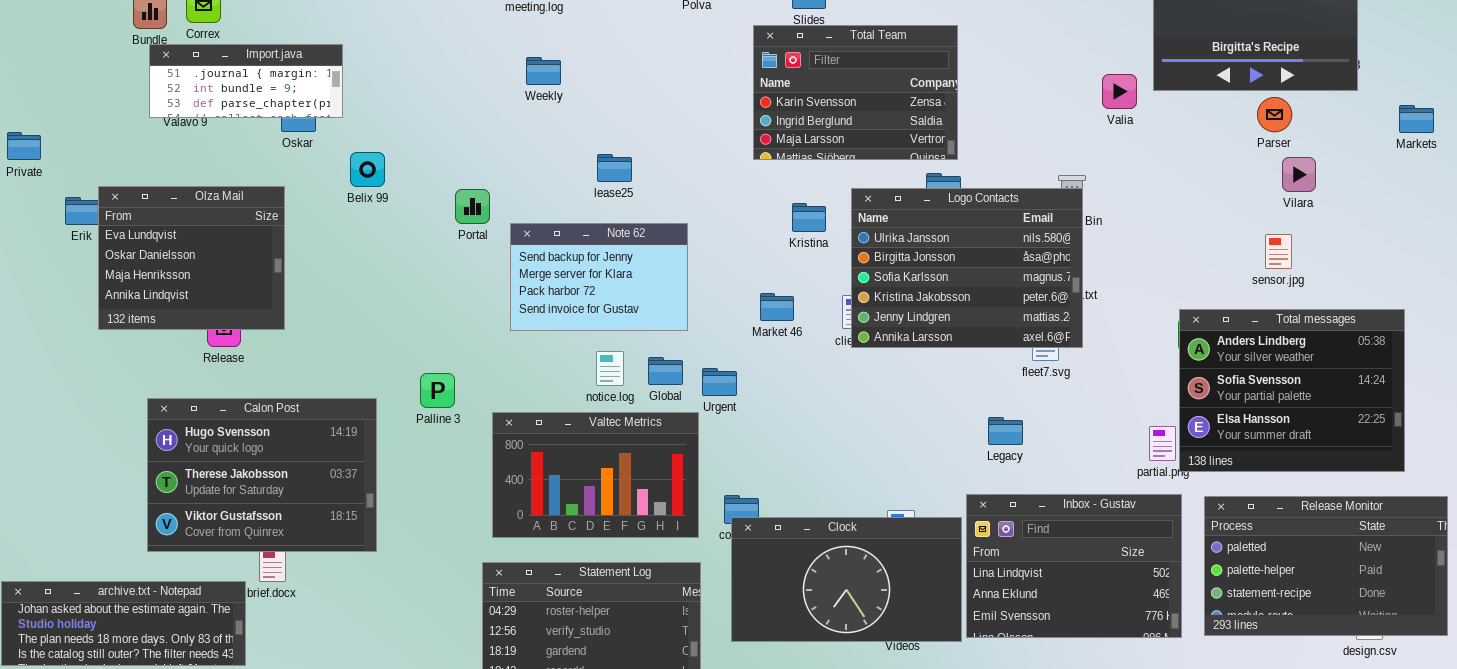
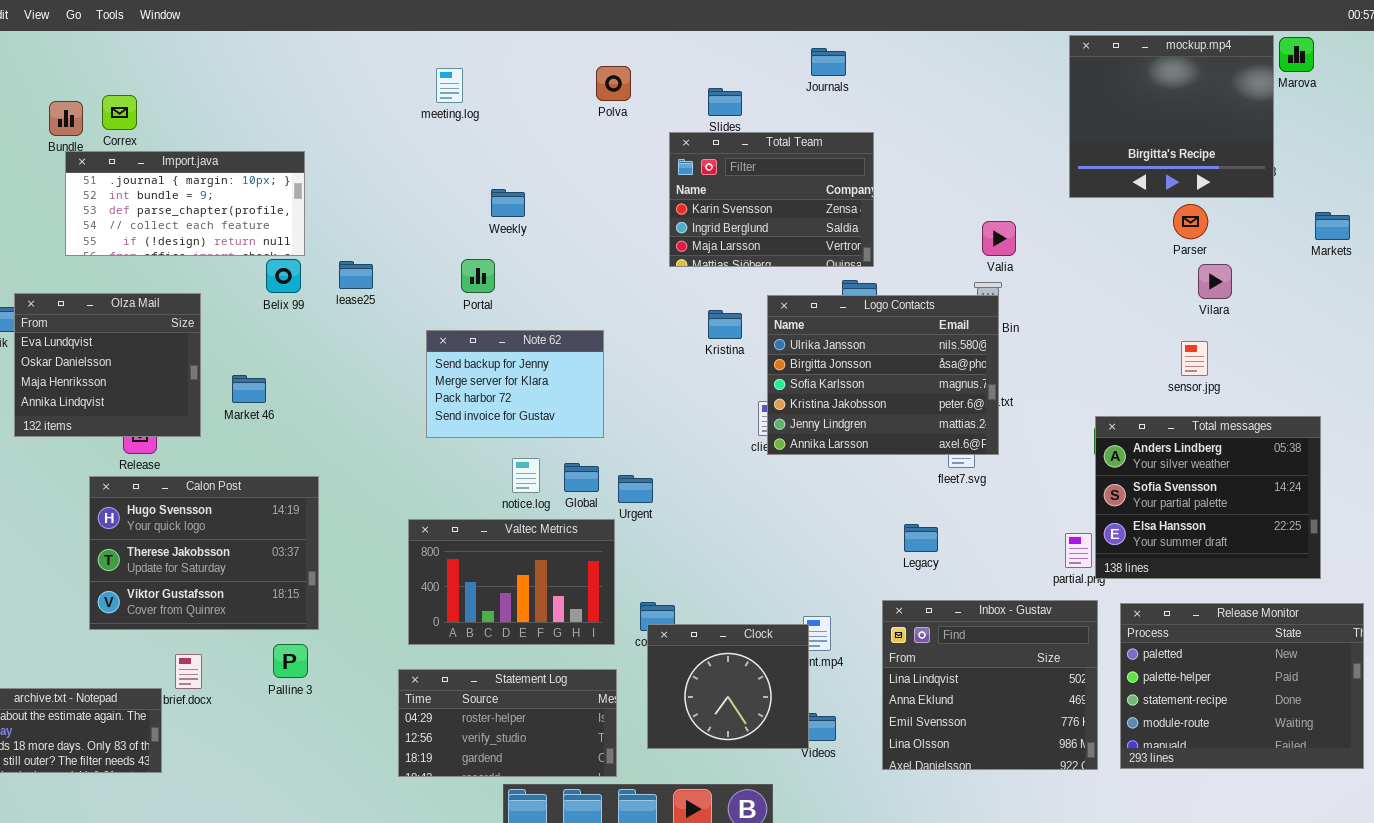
Import.java: [149,44,343,118] -> [65,151,305,256], resized
Weekly: [526,57,561,85] -> [491,189,525,217], moved
Valia: [1102,74,1137,109] -> [982,221,1016,256], moved
lease25: [597,154,632,182] -> [339,261,373,289], moved
Portal: [455,189,490,224] -> [461,259,495,293], moved
Market 46: [760,293,794,321] -> [232,375,266,403], moved
Palline 3: [420,373,455,408] -> [273,644,308,678], moved
Calon Post: [147,398,377,552] -> [89,476,319,630], moved
Inbox - Gustav: [966,494,1182,638] -> [882,600,1098,770], resized
Release Monitor: [1204,496,1448,636] -> [1120,603,1364,769], resized
Clock: [731,517,962,642] -> [647,624,809,749], resized

